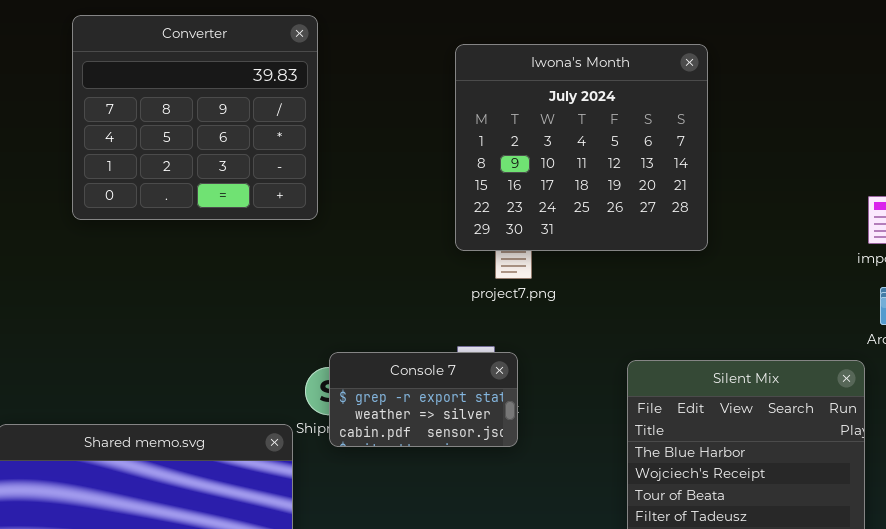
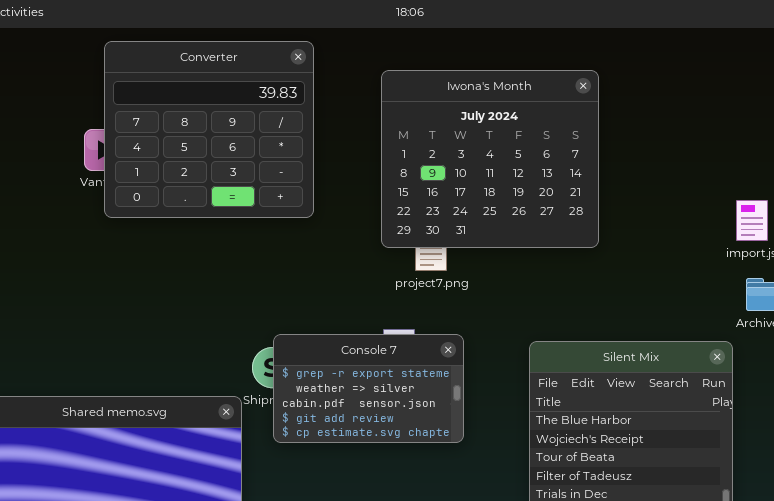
Converter: [72,15,318,220] -> [104,41,314,218], moved
Console 7: [329,352,518,447] -> [273,334,464,443], resized

